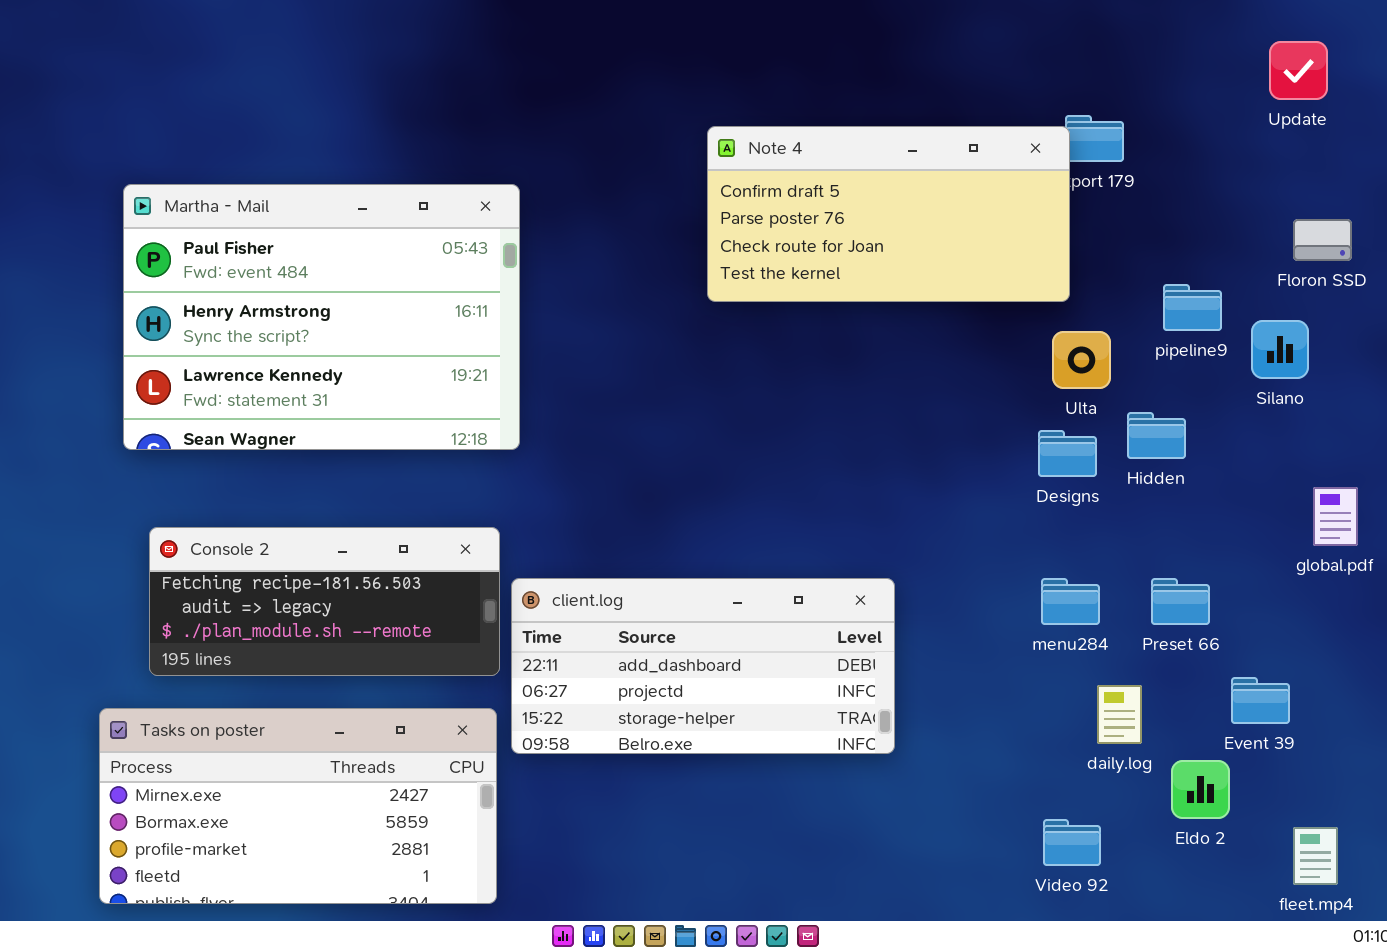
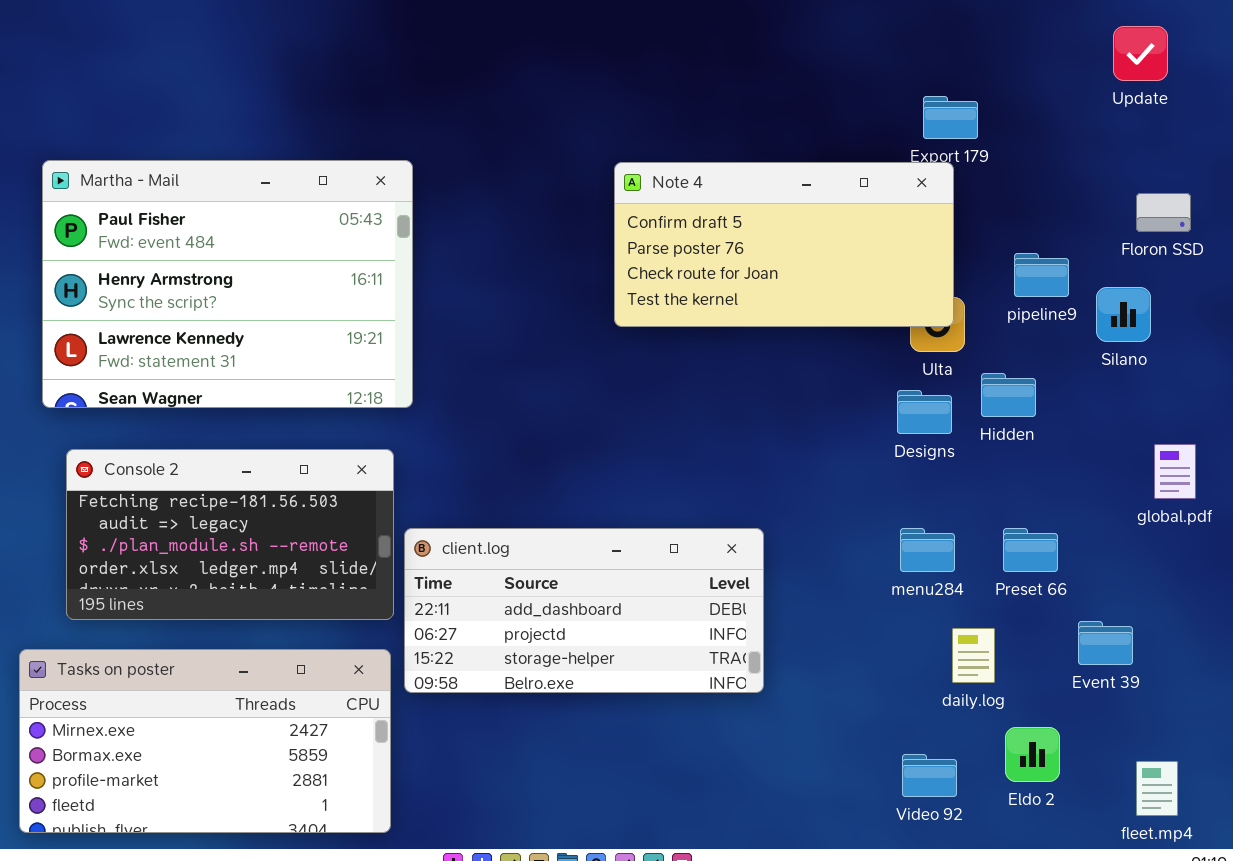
Note 4: [707,126,1070,302] -> [614,162,954,327], moved
Console 2: [149,527,500,676] -> [66,449,394,620], resized
Eldo 2: [1171,760,1230,819] -> [1005,727,1060,782], moved

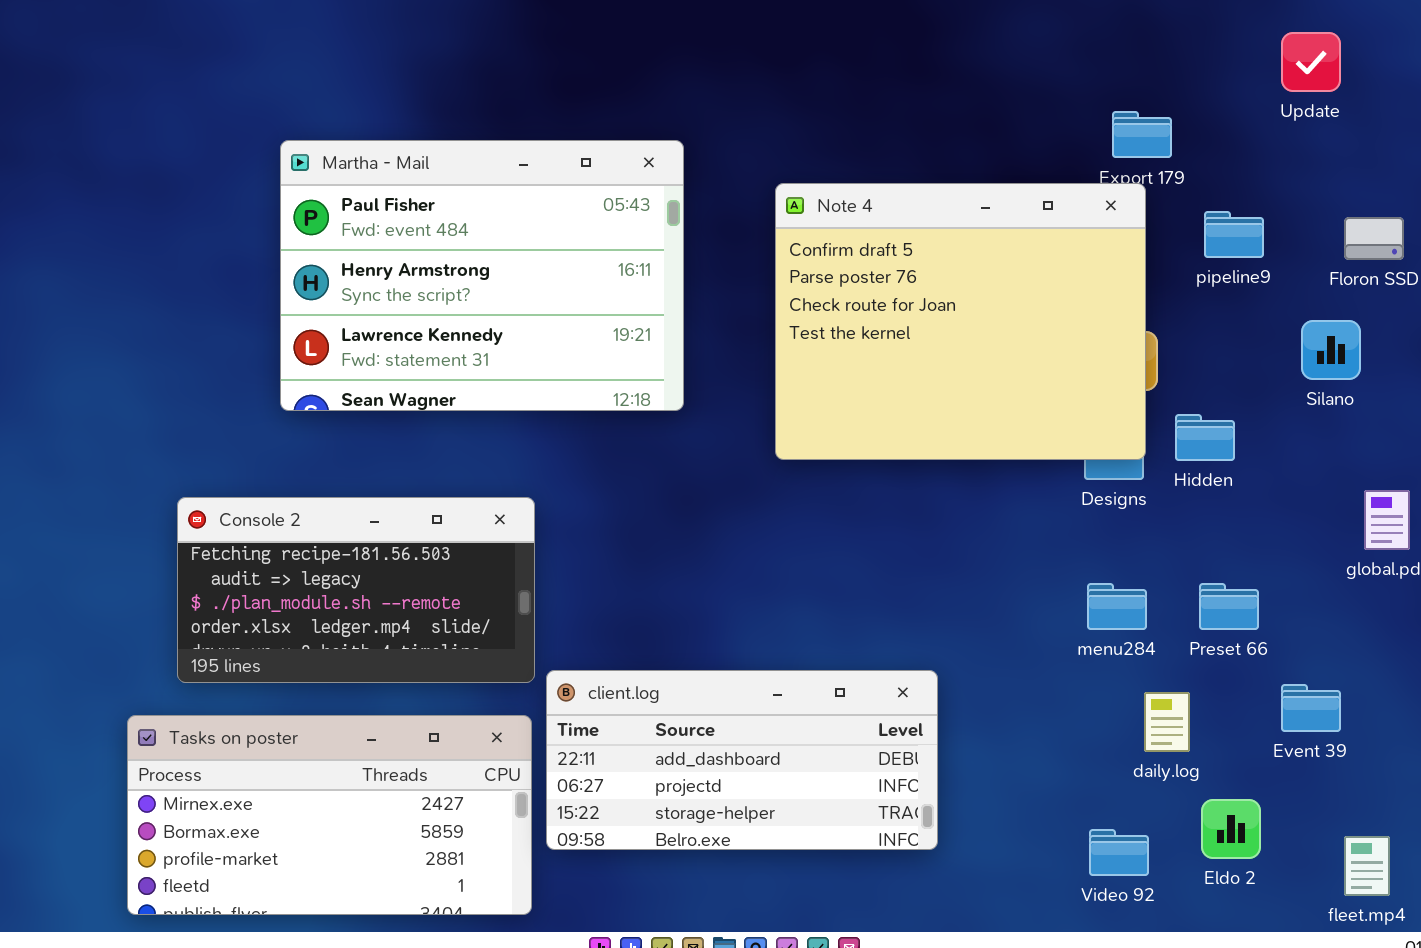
Update: [1113,26,1168,81] -> [1281,32,1341,92], moved
Martha - Mail: [42,160,413,408] -> [280,140,684,411], moved
Note 4: [614,162,954,327] -> [775,183,1146,460], resized
pipeline9: [1014,253,1069,297] -> [1204,211,1264,258], moved
client.log: [404,528,764,693] -> [546,670,938,850], moved

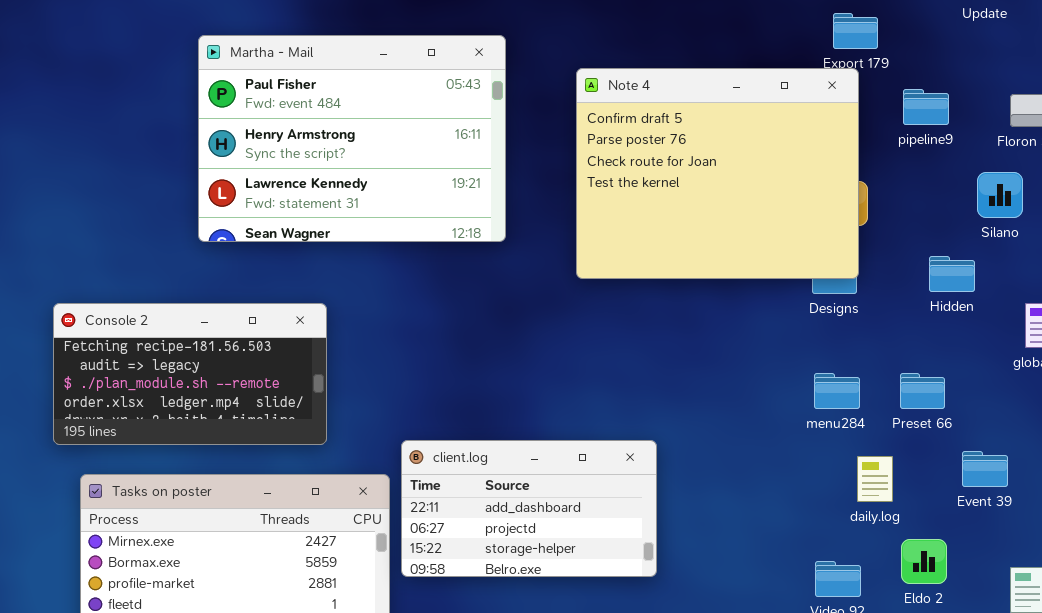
Hidden: [1175,414,1235,461] -> [929,256,975,292], moved
Console 2: [177,497,535,683] -> [53,303,327,445], moved
client.log: [546,670,938,850] -> [401,440,657,577], resized

